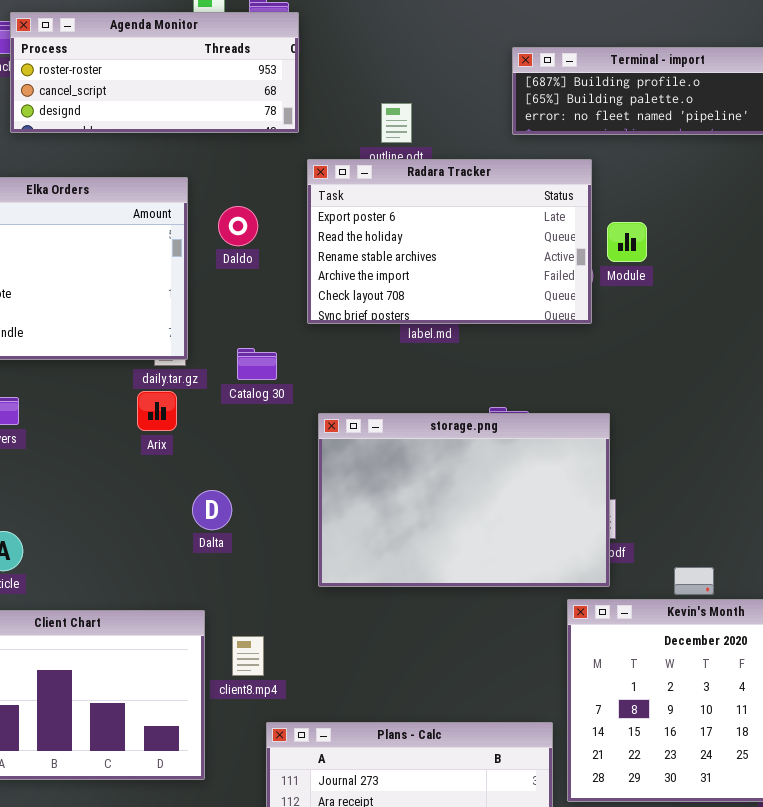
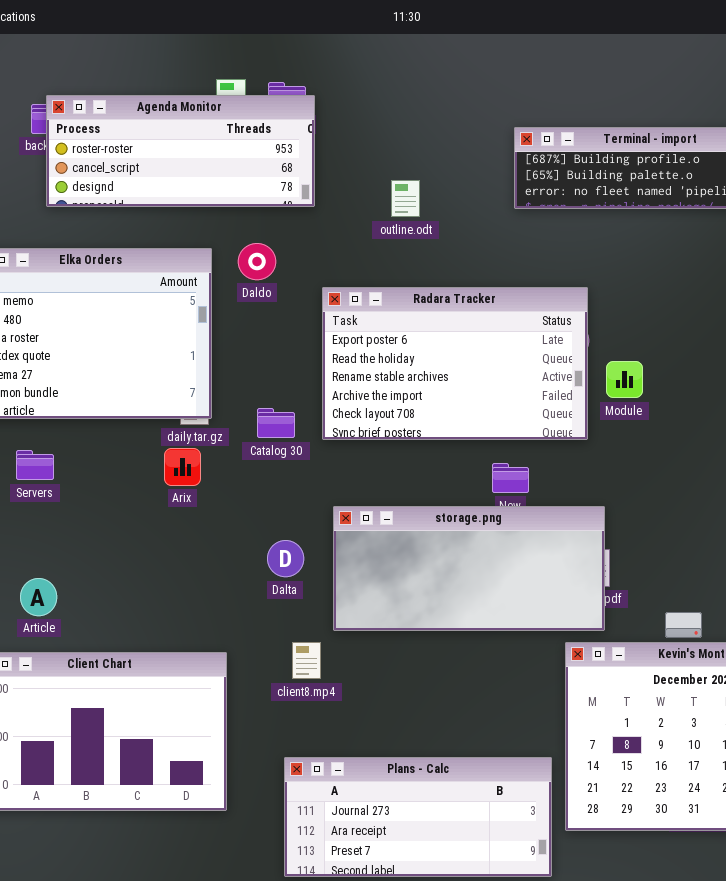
Radara Tracker: [307,159,592,324] -> [322,287,588,440], moved
Daldo: [218,206,258,246] -> [238,243,276,280], moved
Module: [607,222,647,262] -> [606,361,643,398], moved
storage.png: [318,413,610,587] -> [333,506,605,631], resized
Dalta: [192,490,232,530] -> [267,540,304,577], moved
client8.mp4: [232,636,264,676] -> [292,642,321,679], moved

